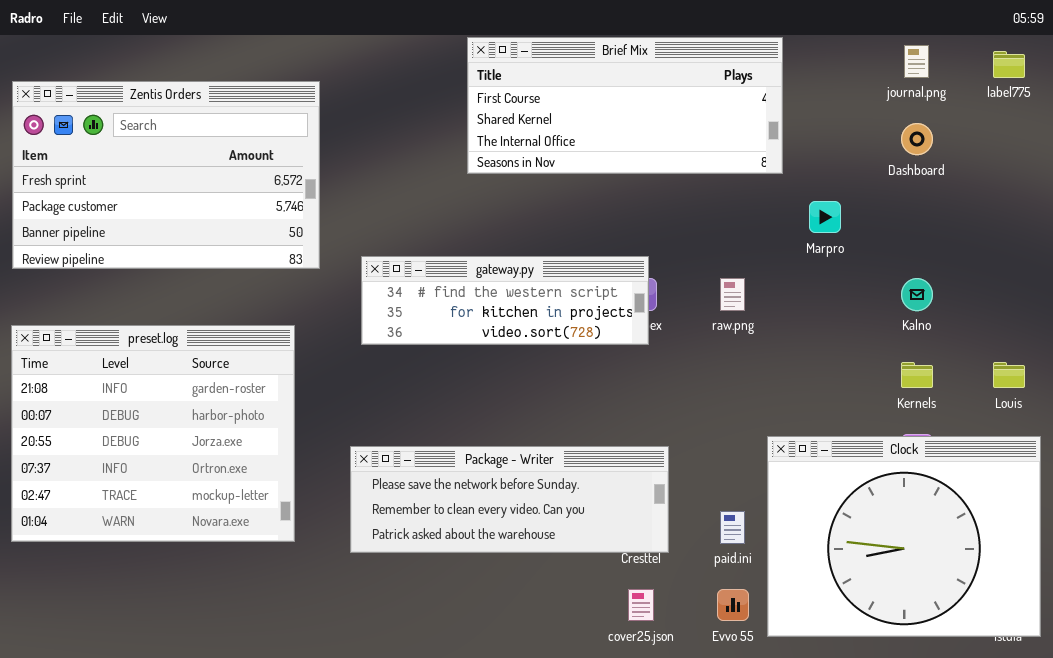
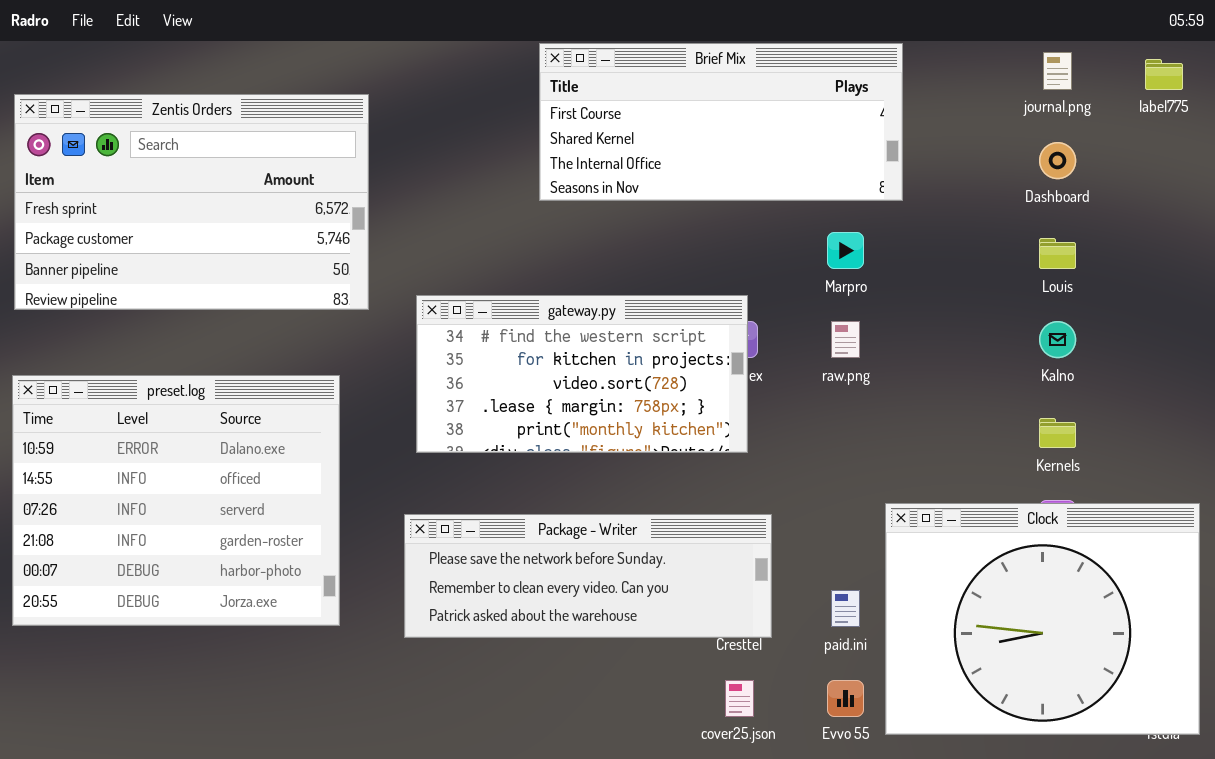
Marpro: [809,201,841,233] -> [827,232,864,269], moved
gateway.py: [361,256,649,345] -> [416,295,748,453], resized
preset.log: [11,325,295,542] -> [12,375,340,626], scrolled up 3 rows
Louis: [993,362,1025,388] -> [1039,238,1076,269], moved

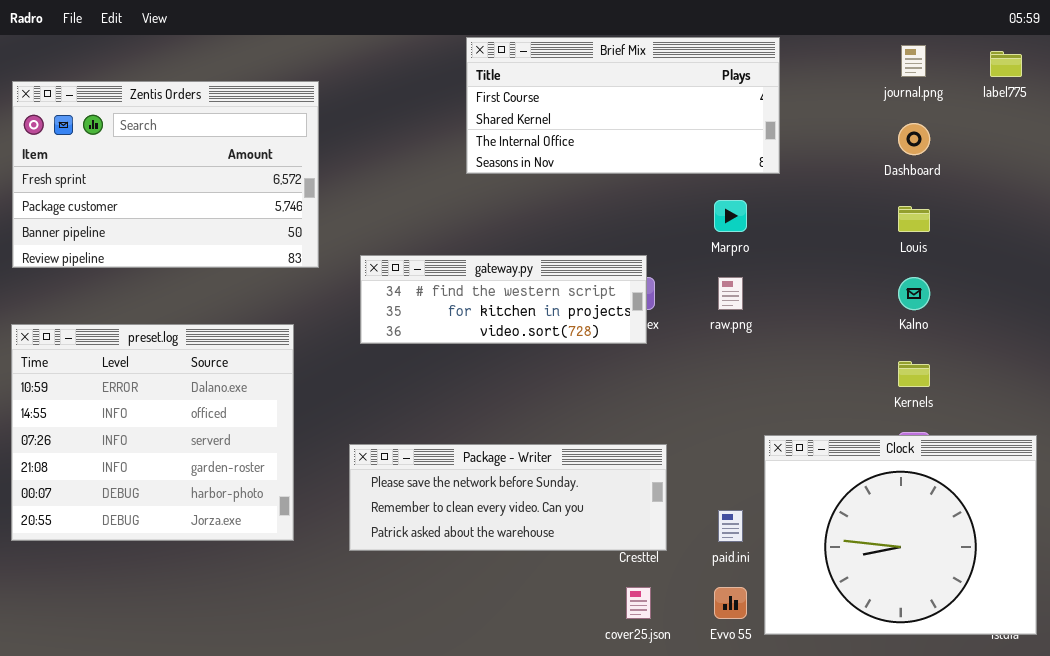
gateway.py: [416,295,748,453] -> [360,255,647,344], resized

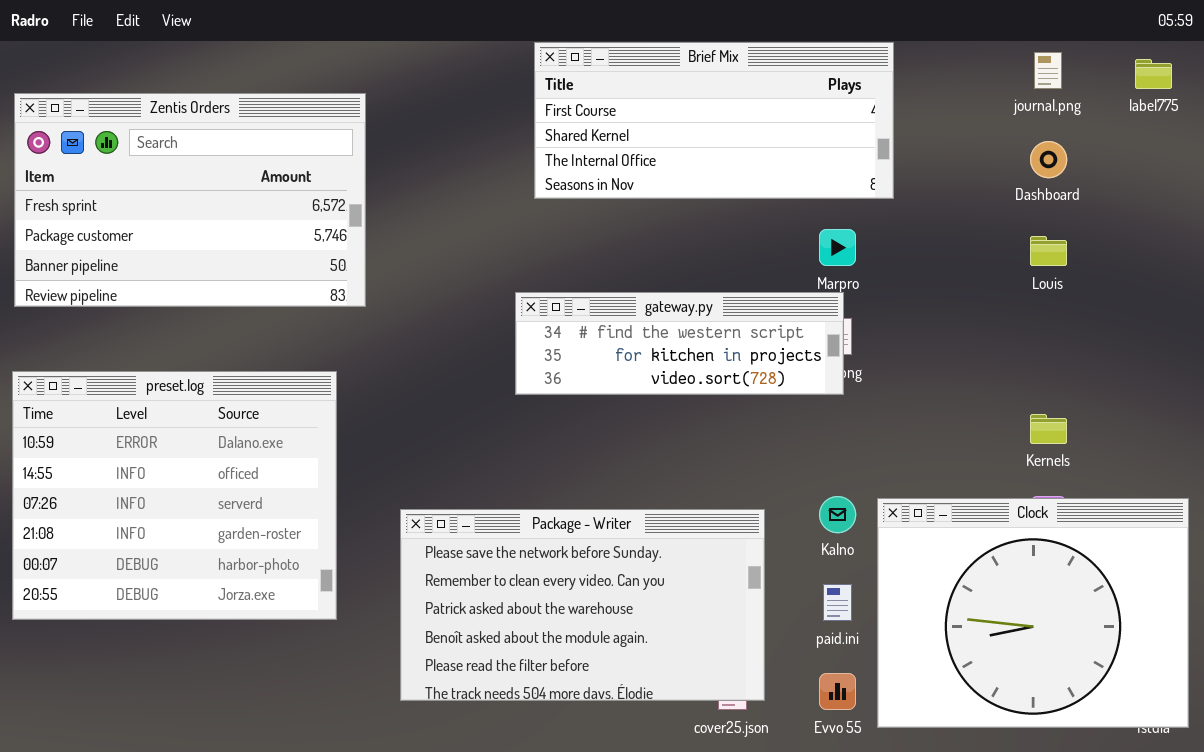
gateway.py: [360,255,647,344] -> [515,292,844,395], moved
Kalno: [898,277,930,310] -> [819,496,856,533], moved
Package - Writer: [349,444,667,551] -> [400,509,765,701], resized

